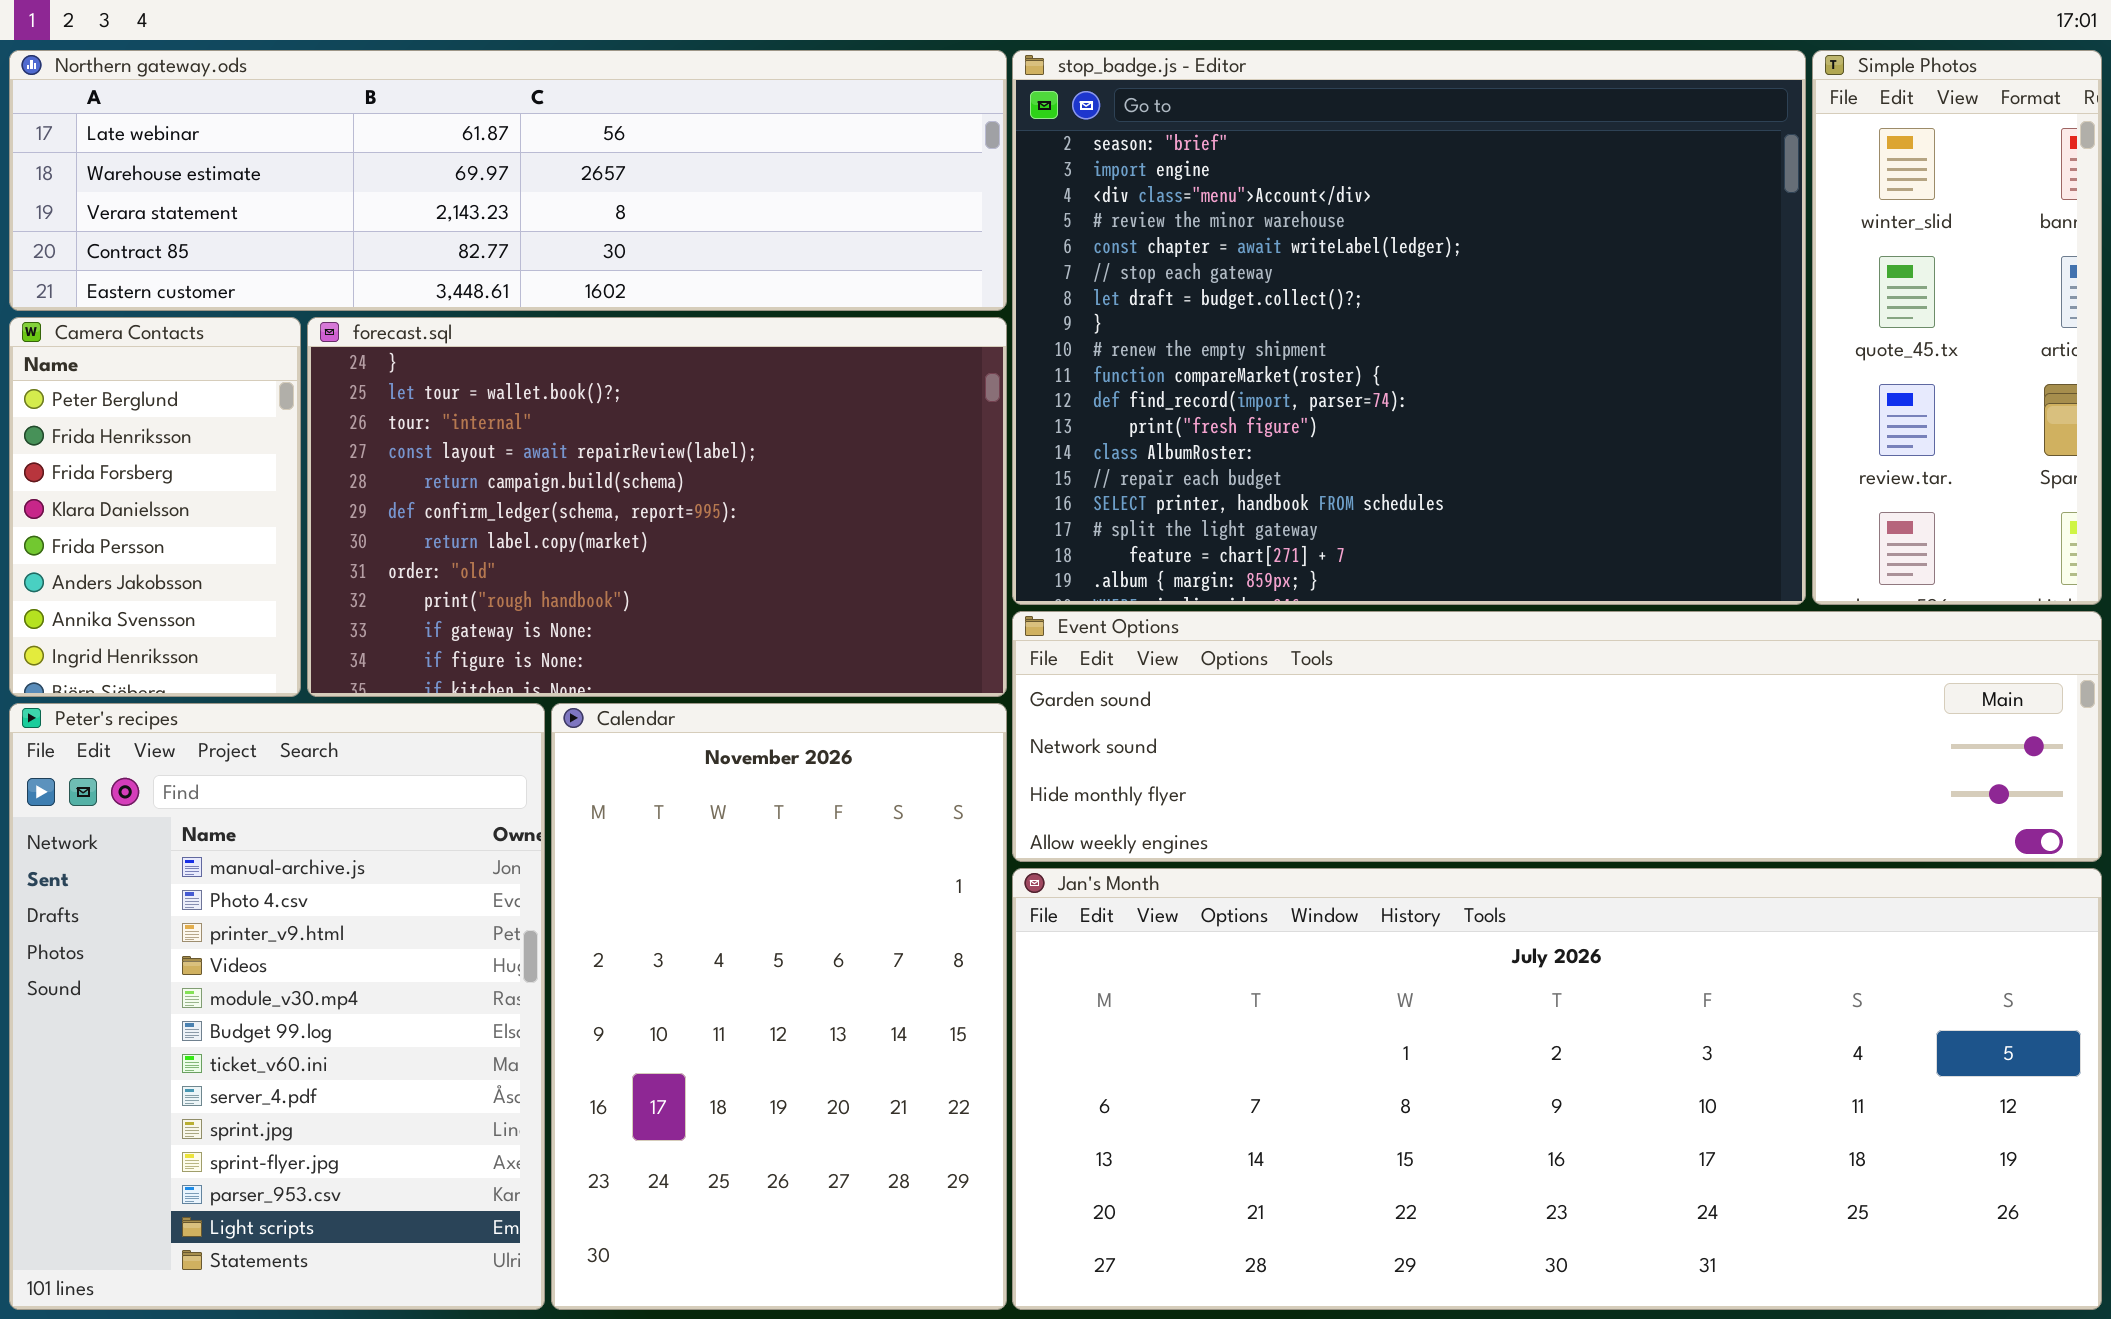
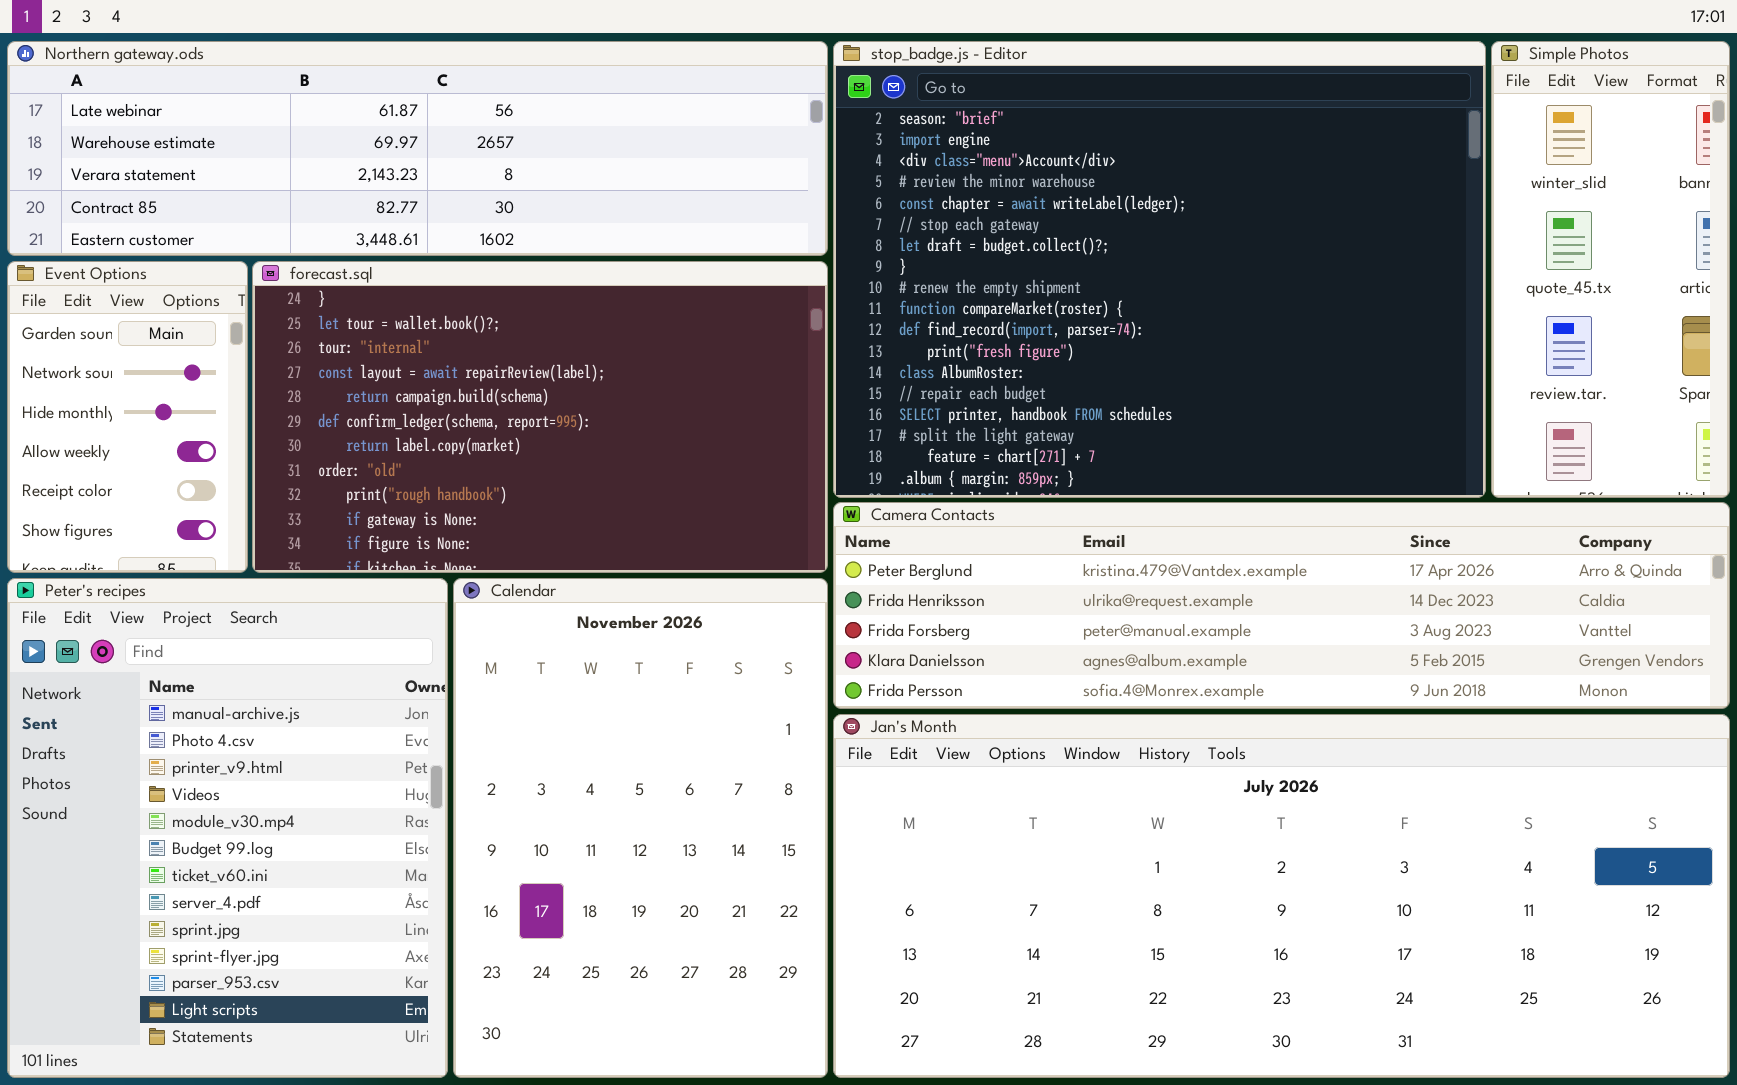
Camera Contacts: [9,317,301,697] -> [833,502,1730,709], moved, resized
Event Options: [1012,611,2102,862] -> [7,261,248,573], moved, resized

